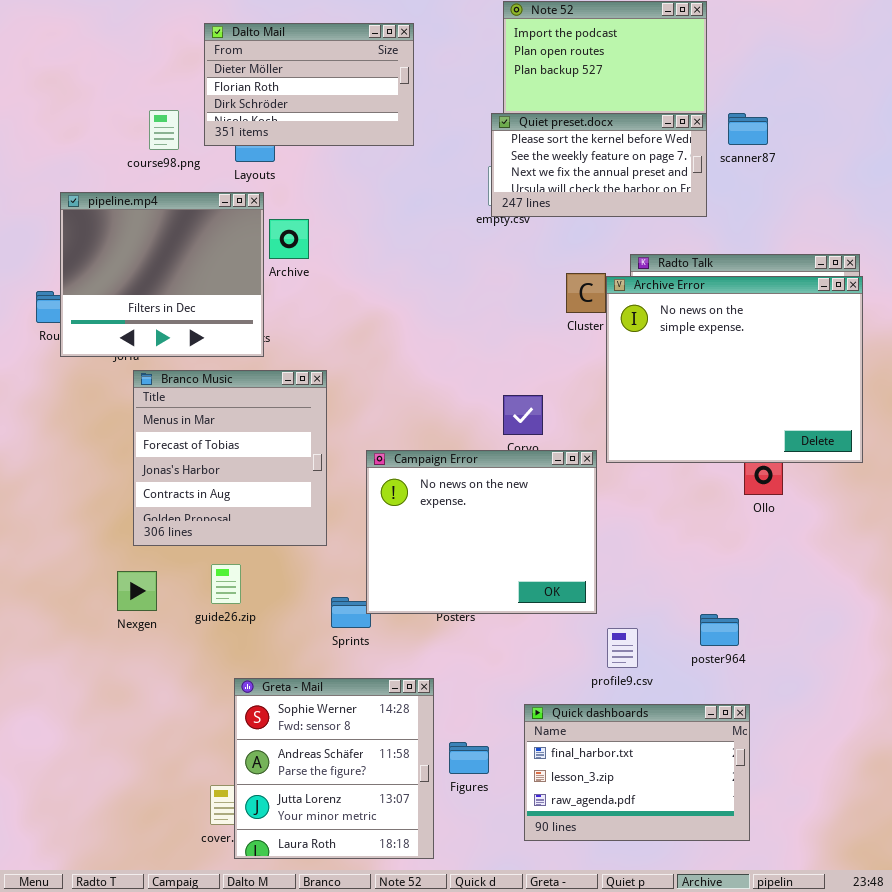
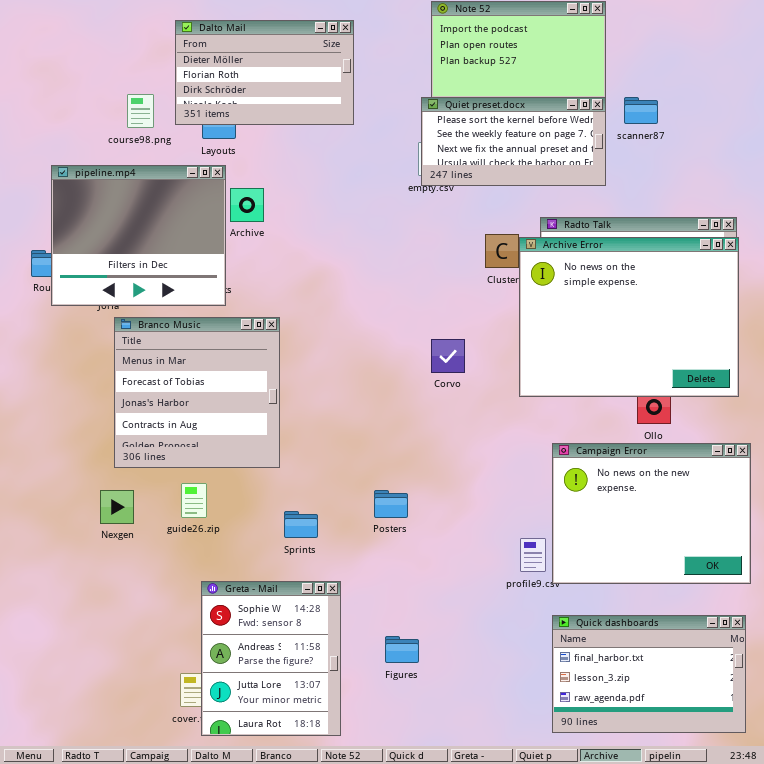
Campaign Error: [366,450,597,614] -> [552,443,751,584], moved
Greta - Mail: [234,678,434,859] -> [201,581,341,736], resized
Quick dashboards: [524,704,750,841] -> [552,615,746,733], moved

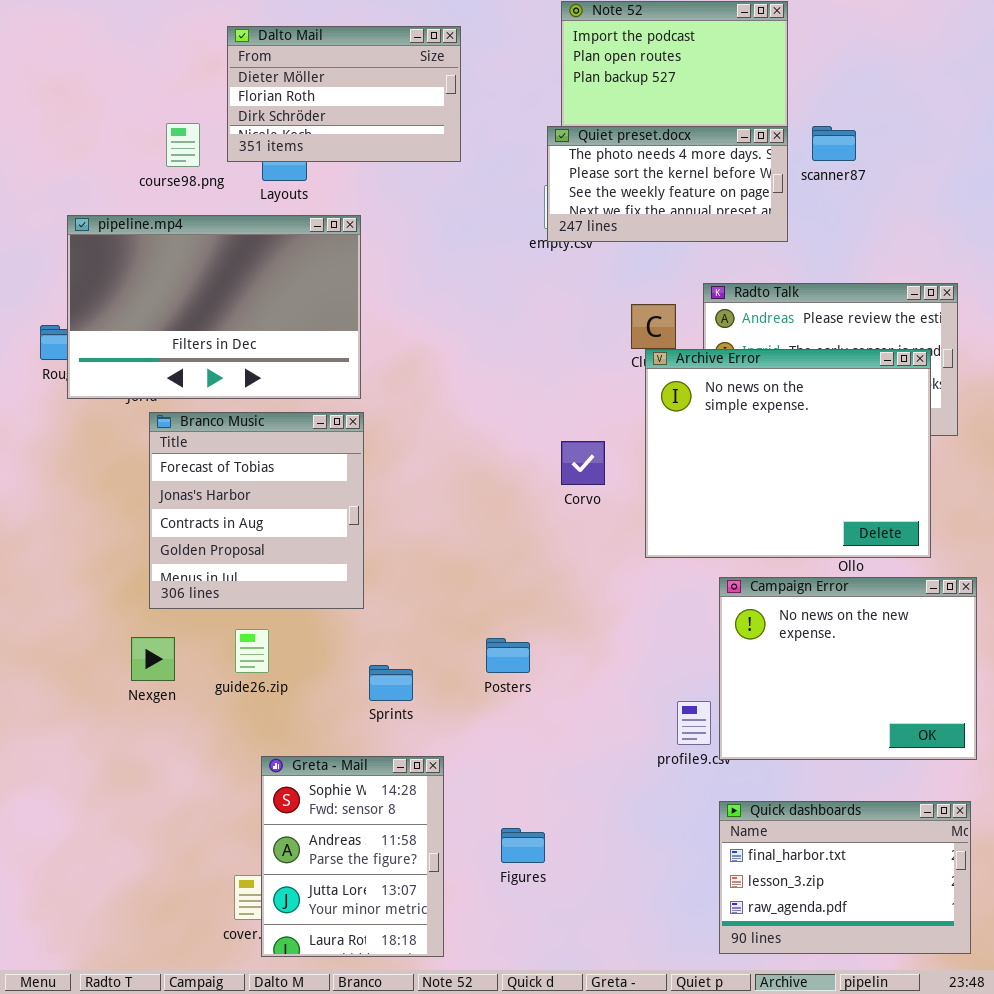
Quiet preset.docx: [421,97,606,186] -> [547,126,788,242], scrolled up 1 row
pipeline.mp4: [51,165,226,306] -> [67,215,361,399], resized
Archive Error: [519,237,739,397] -> [645,349,931,558], moved
Branco Music: [114,317,280,468] -> [149,412,364,609], scrolled down 1 row

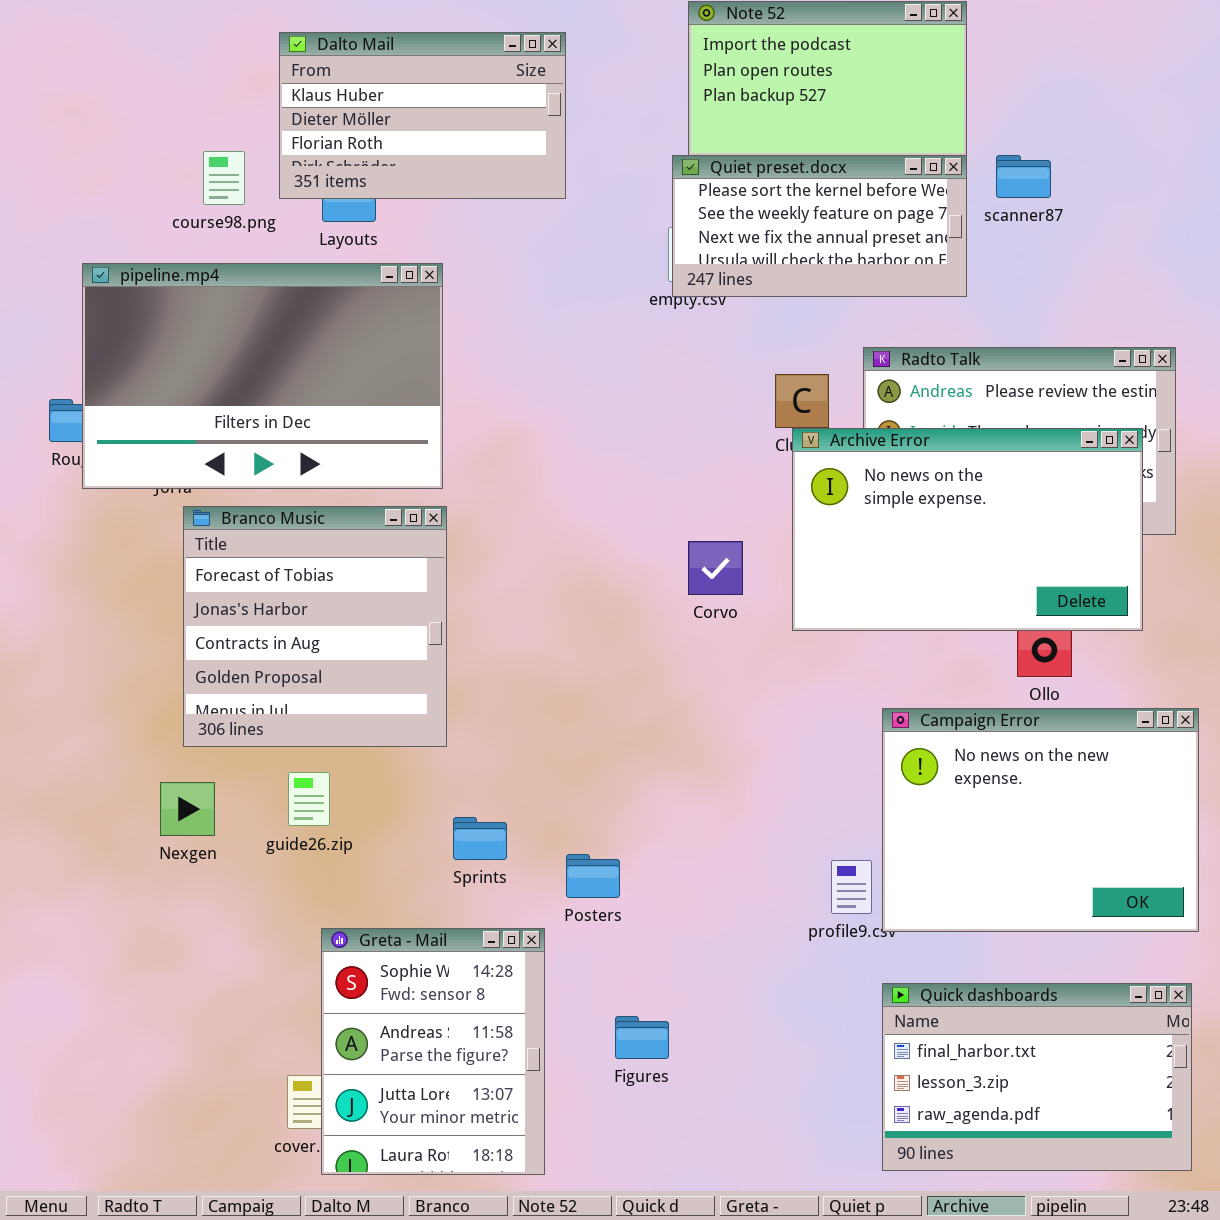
Dalto Mail: [227,26,461,162] -> [279,32,566,199], scrolled up 1 row
Quiet preset.docx: [547,126,788,242] -> [672,155,967,297], scrolled down 1 row
Archive Error: [645,349,931,558] -> [792,428,1143,631], resized
Posters: [486,638,530,673] -> [566,854,620,898], moved

